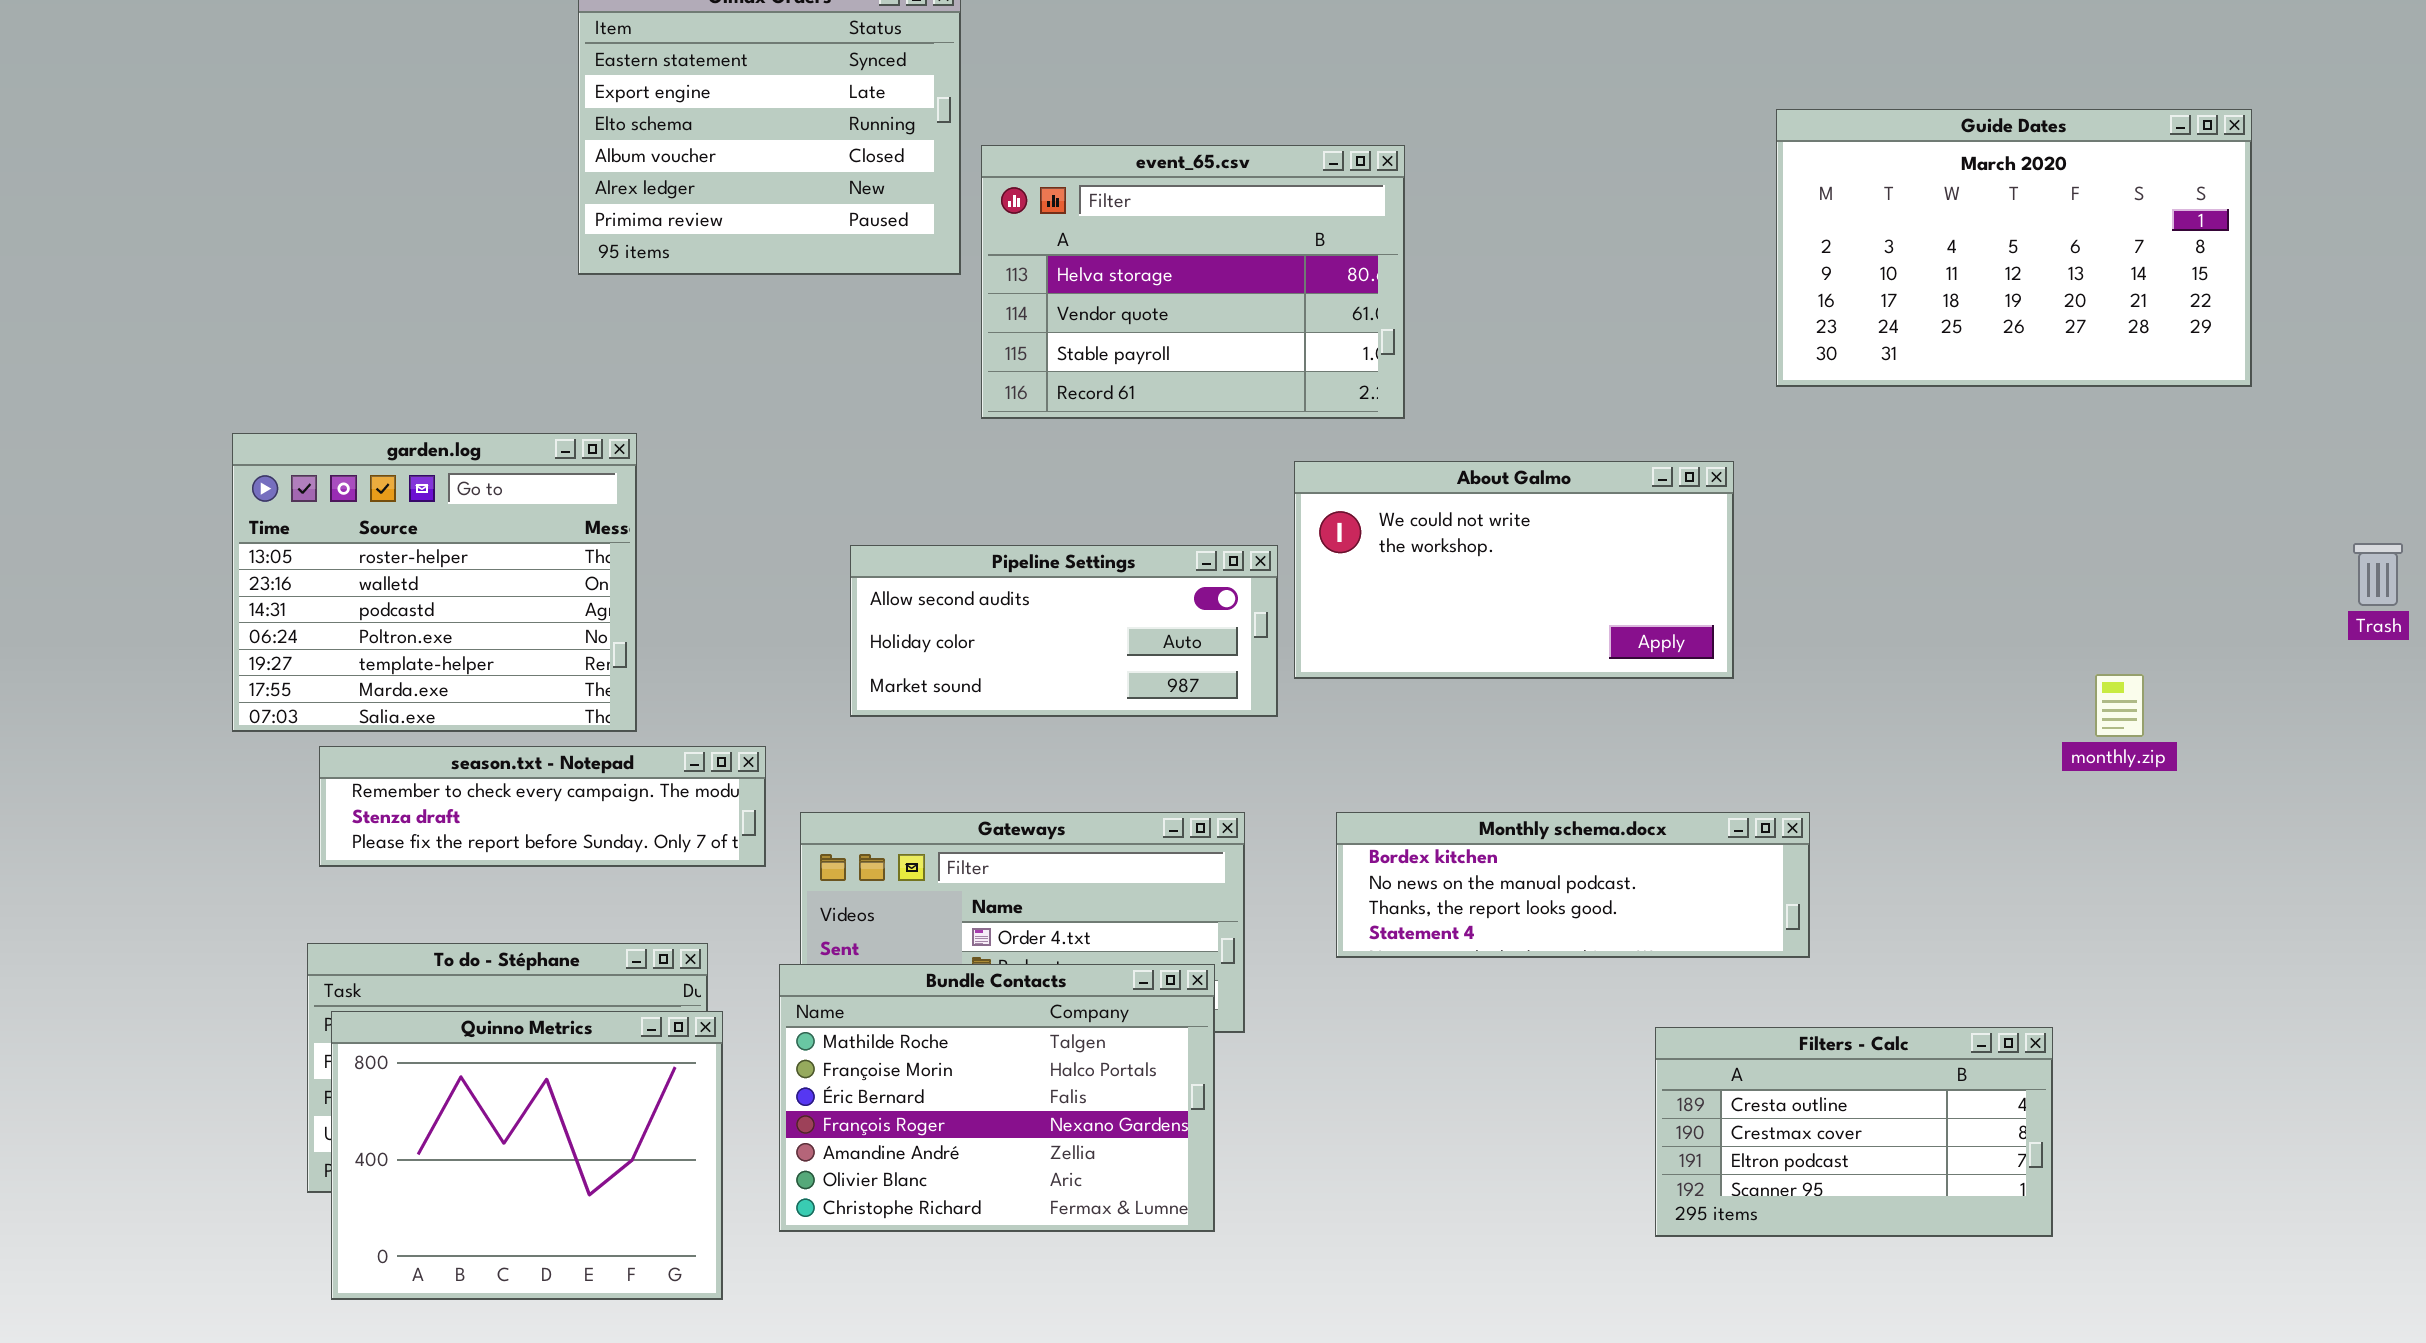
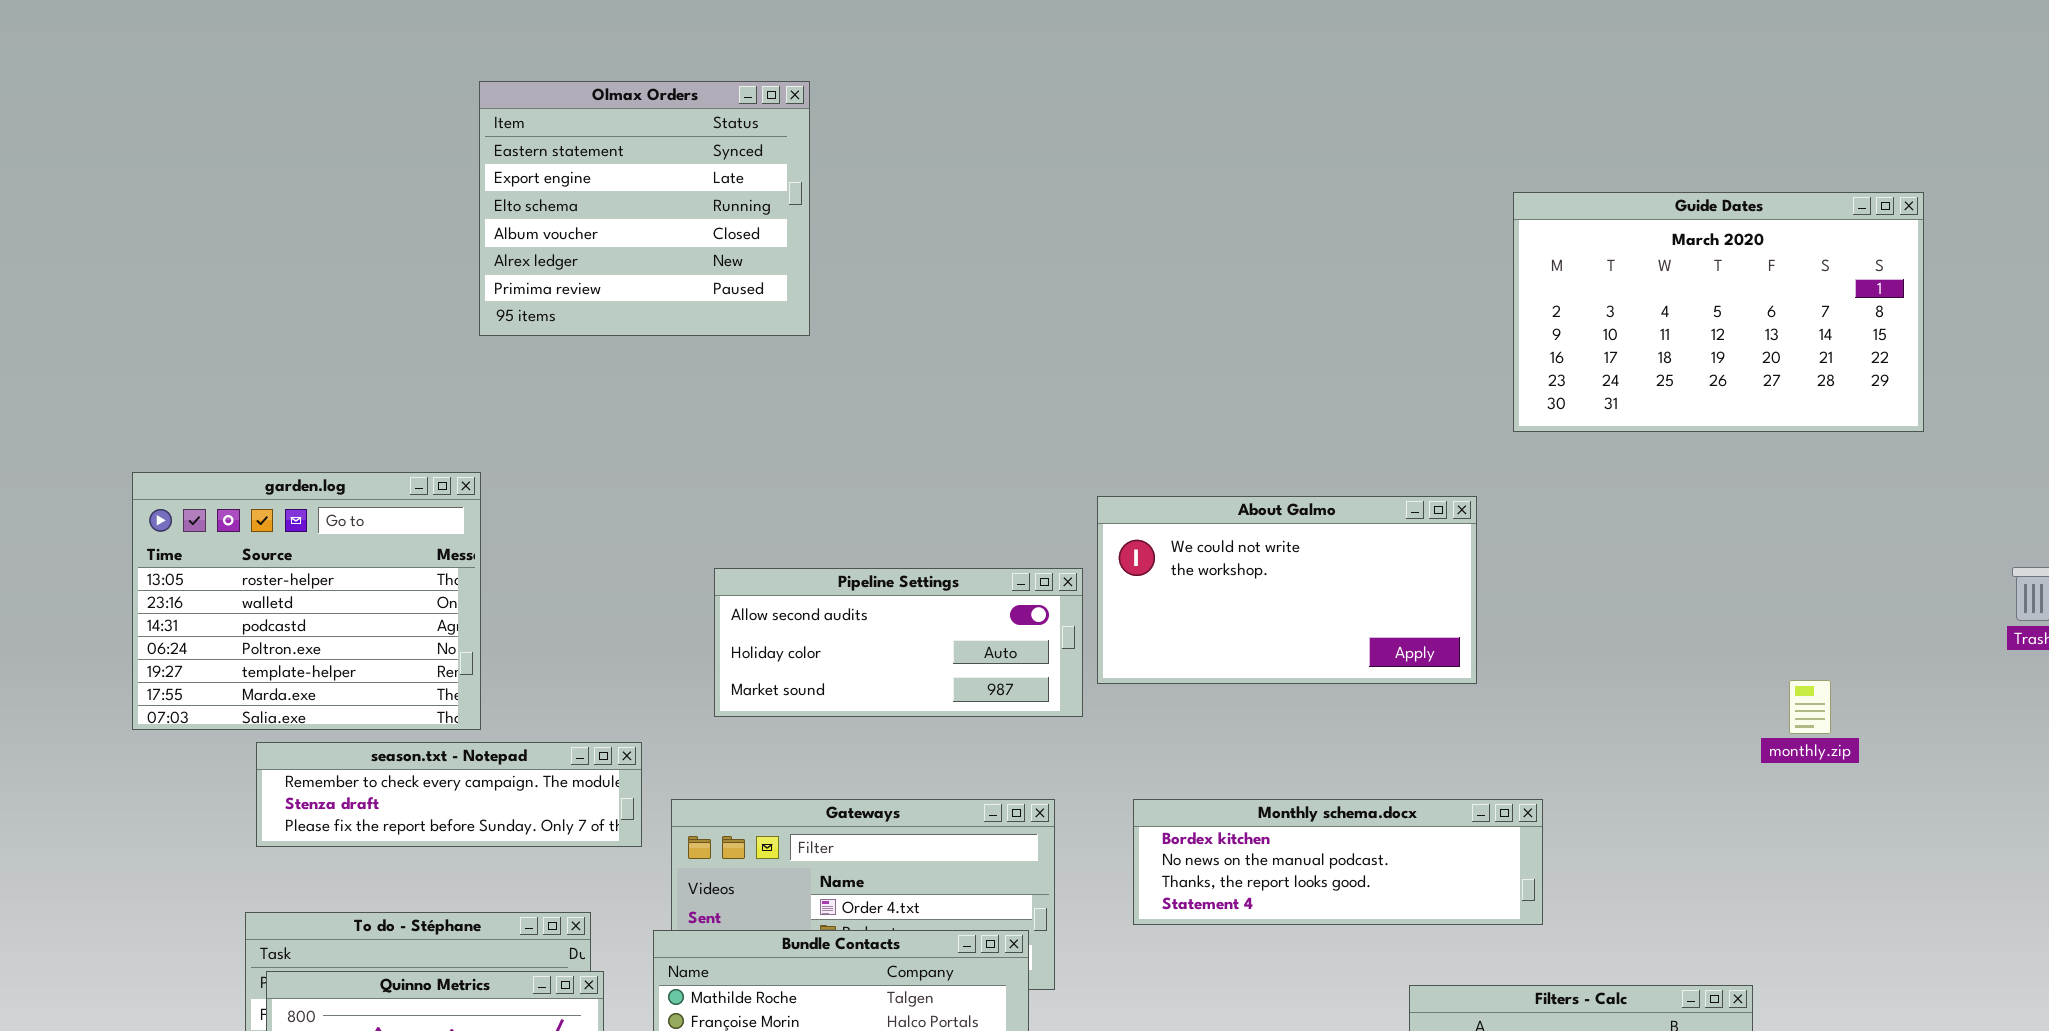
event_65.csv: [981,145,1405,419] -> none, closed
garden.log: [232,433,637,732] -> [132,472,481,730], moved

